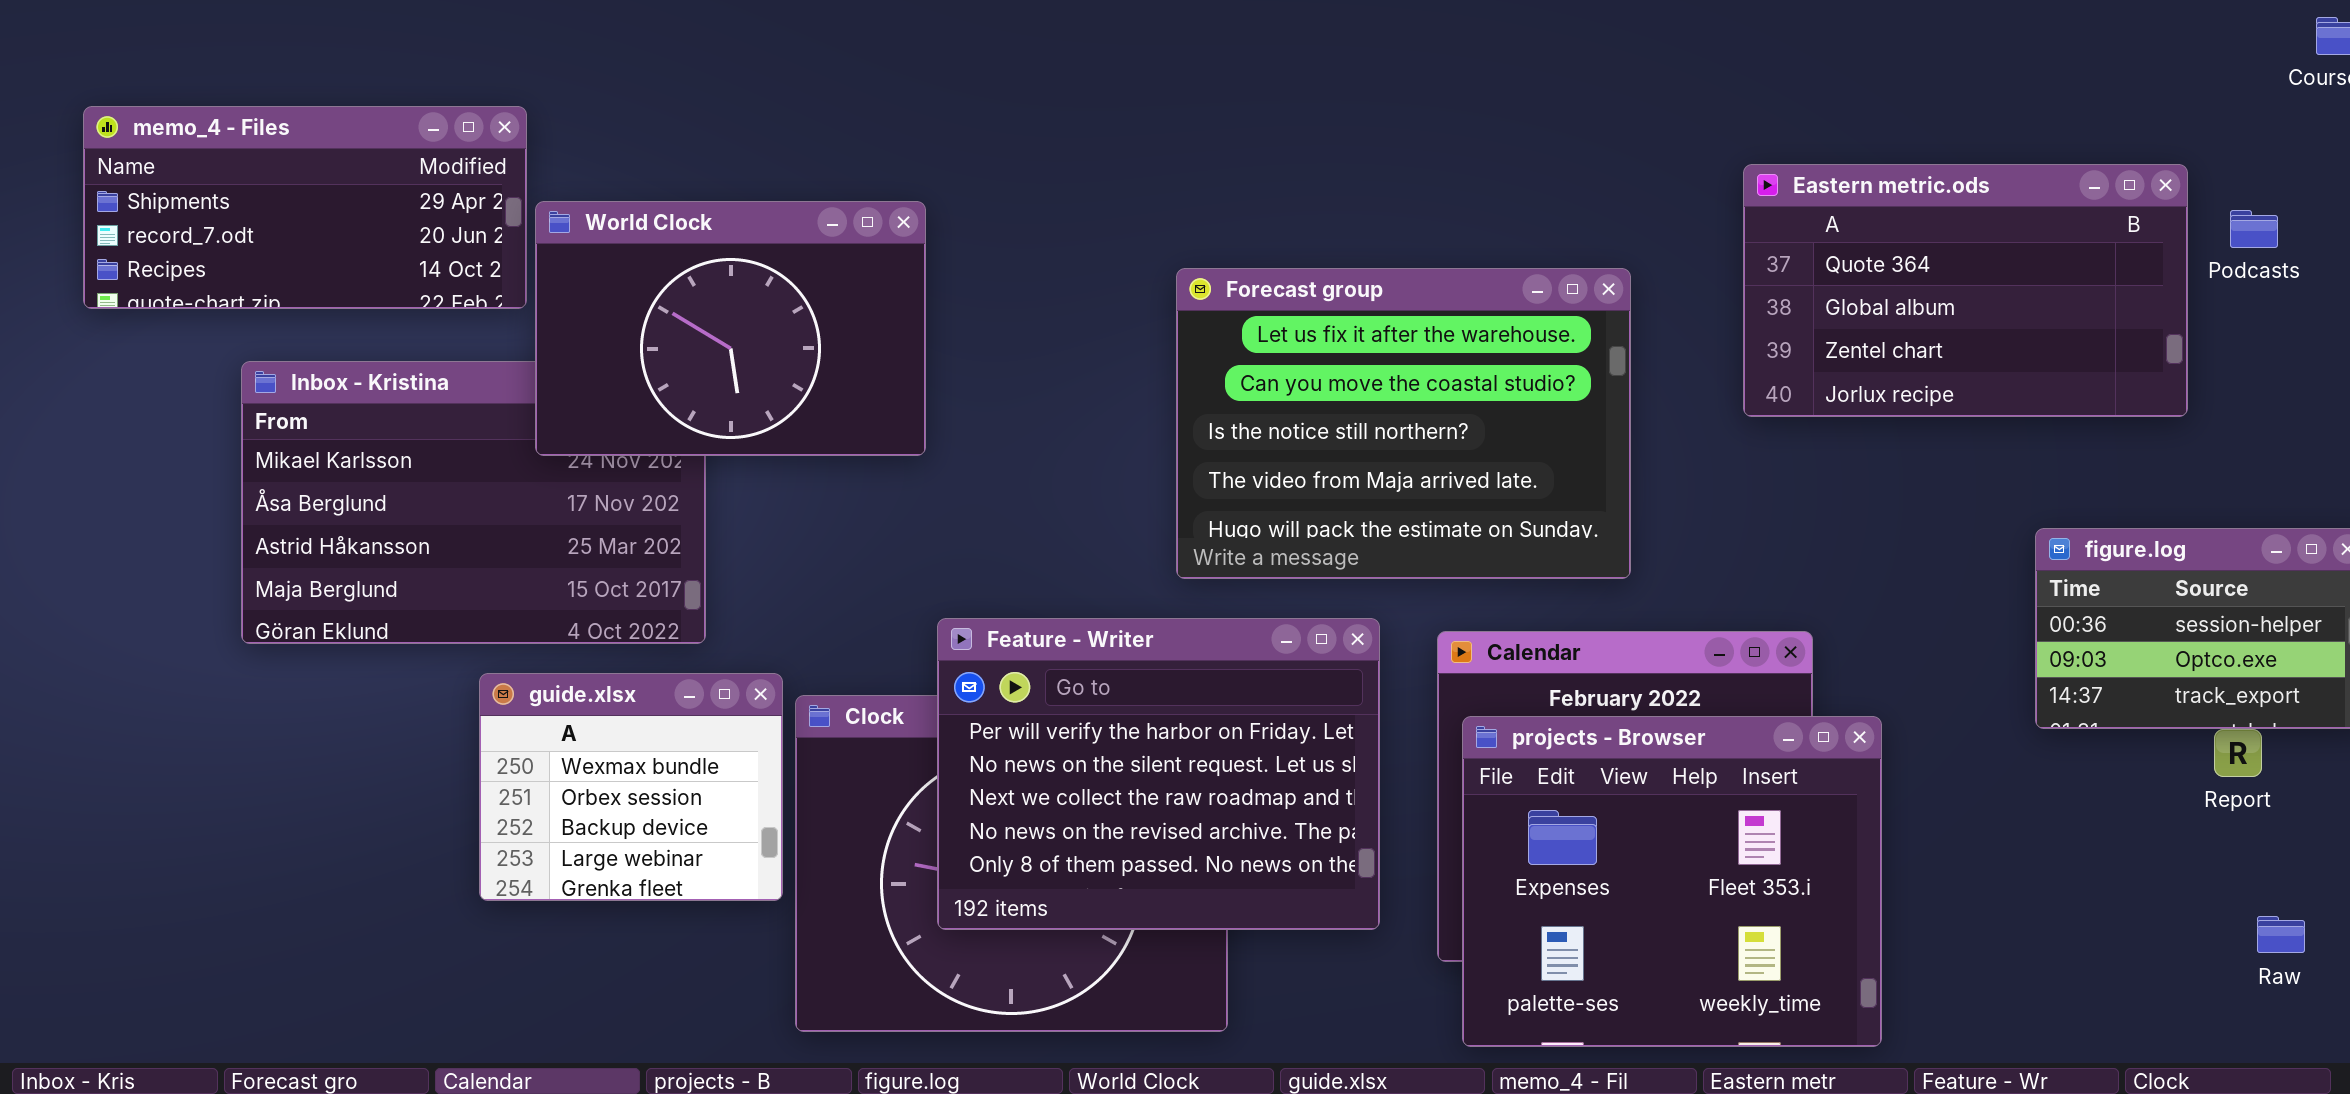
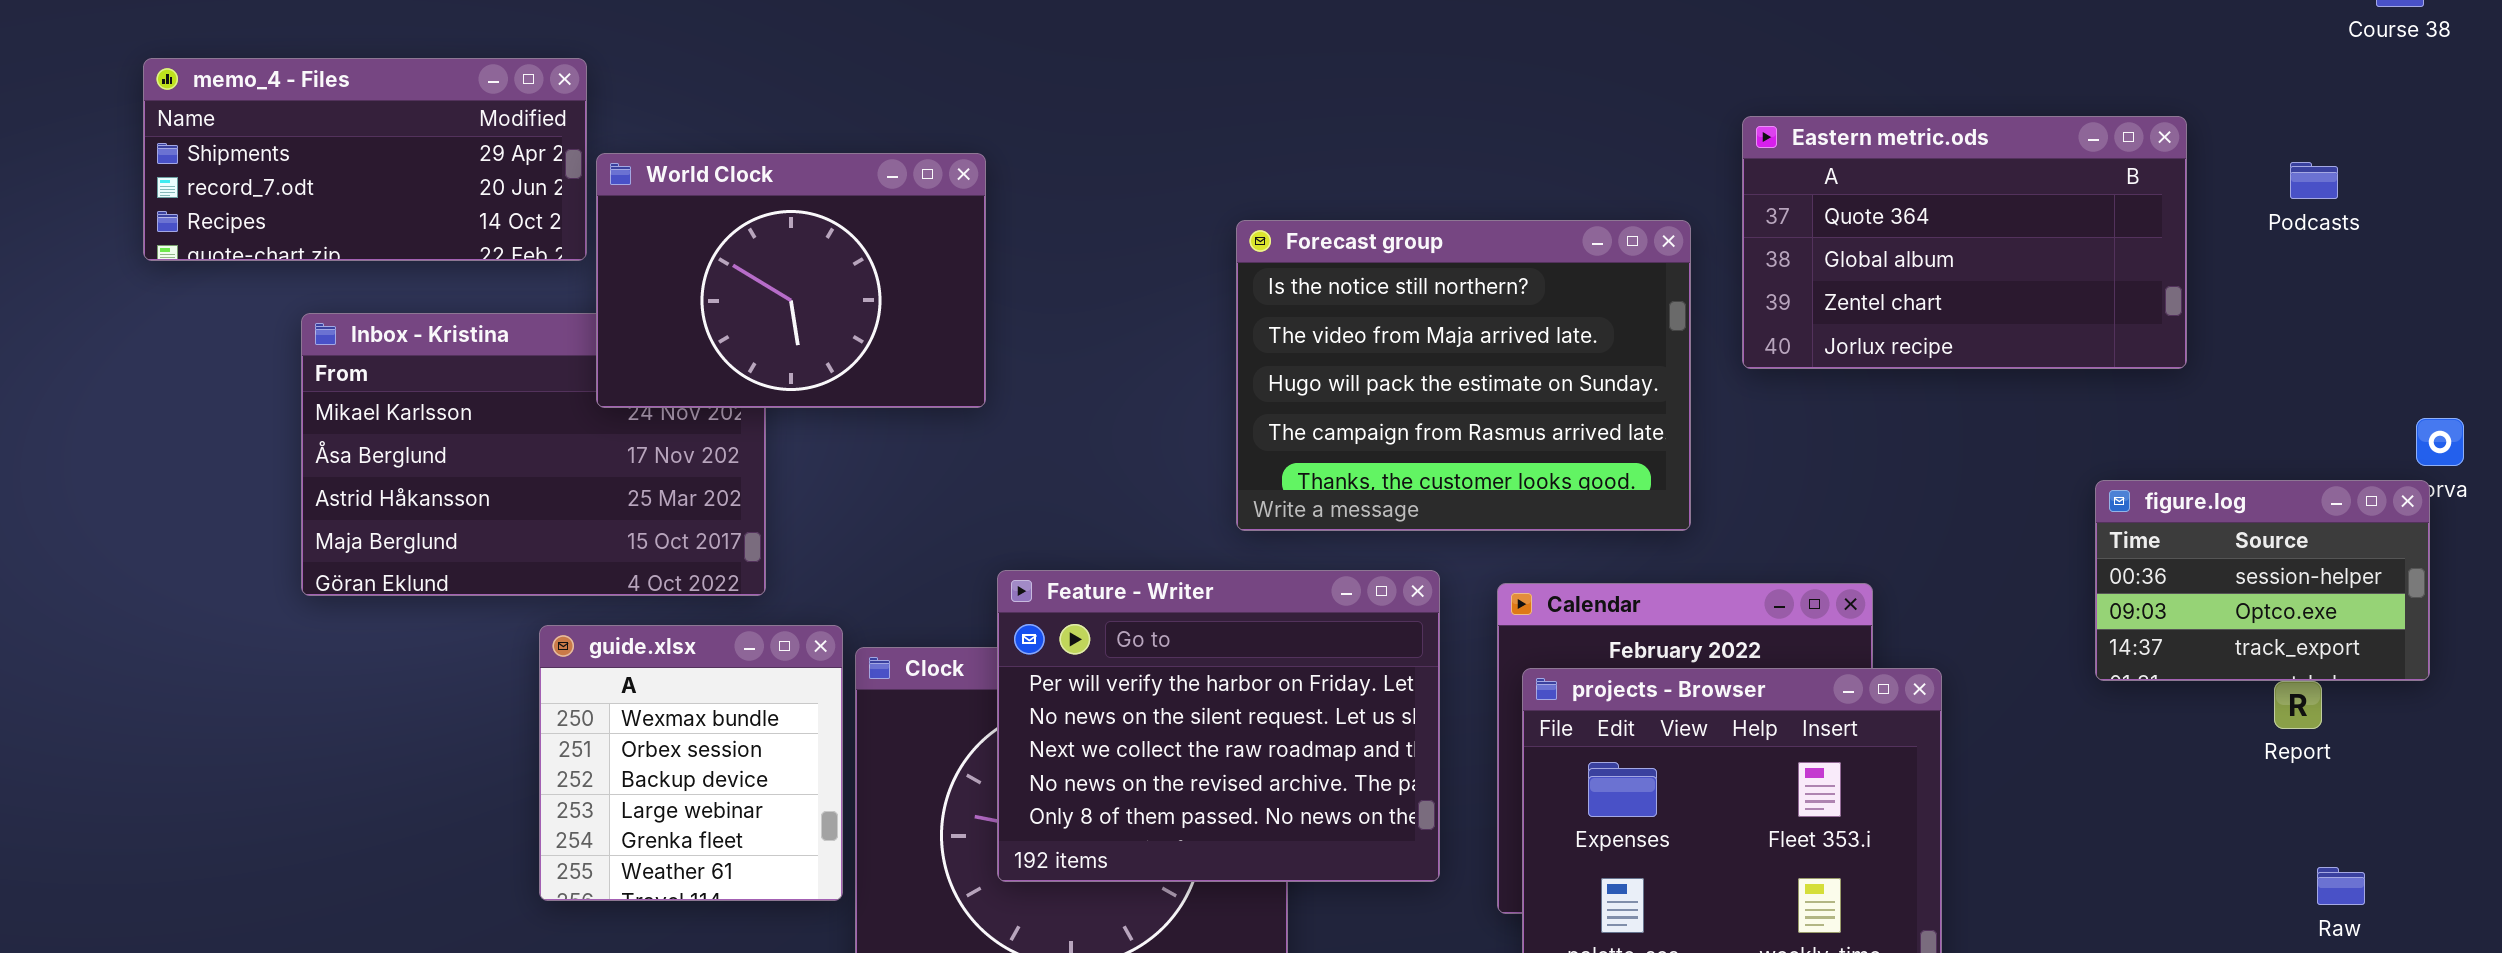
Eastern metric.ods: [1743,164,2188,417] -> [1742,116,2187,369], moved
Forecast group: [1176,268,1631,579] -> [1236,220,1691,531], scrolled down 2 rows
guide.xlsx: [479,673,783,901] -> [539,625,843,901], resized

